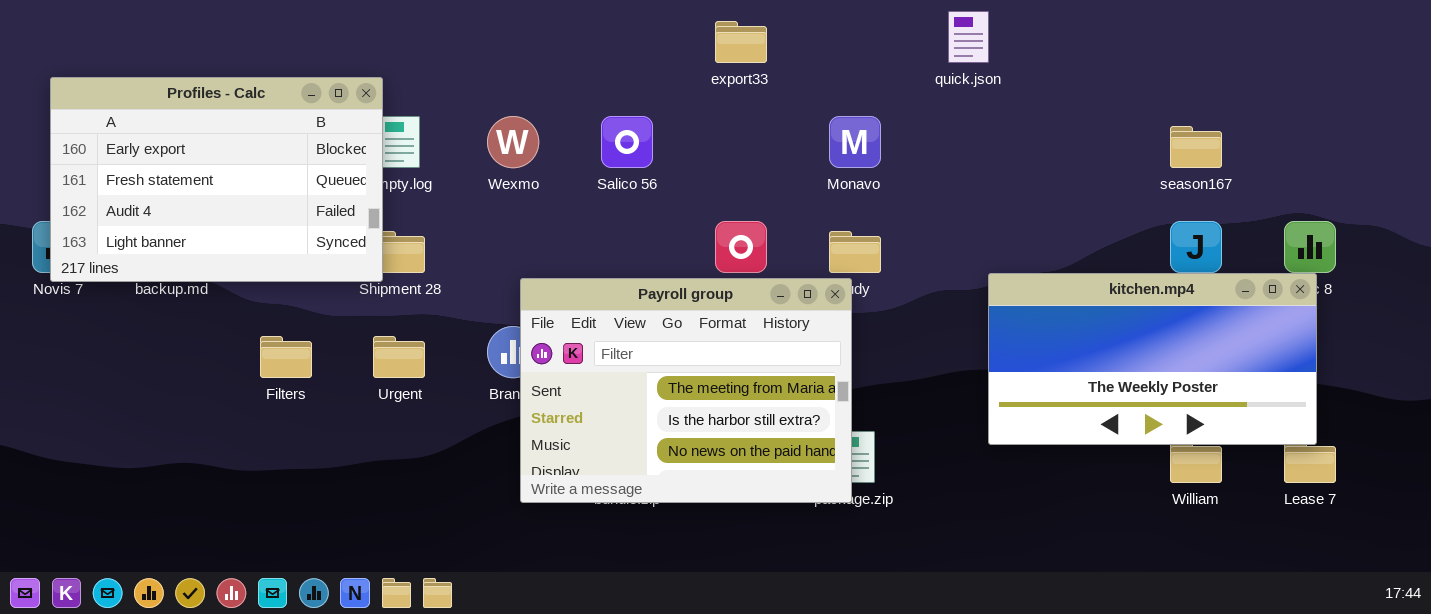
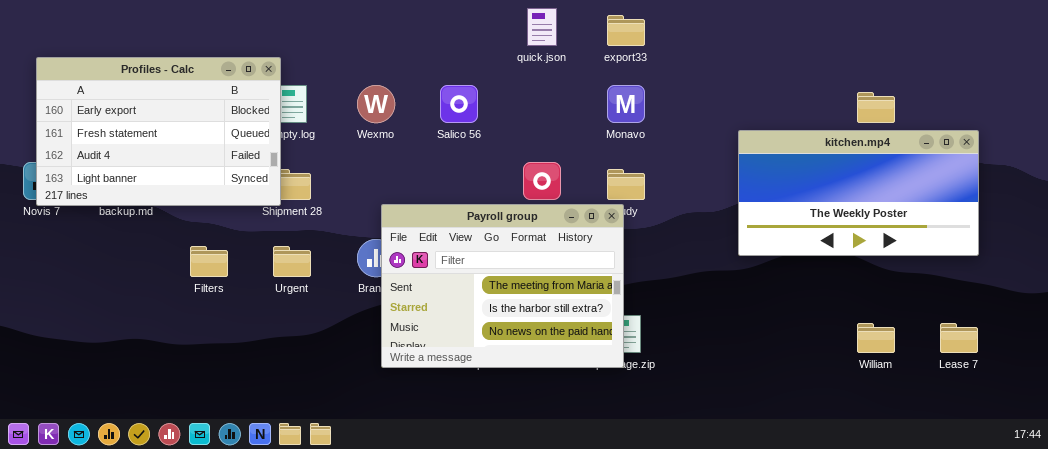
quick.json: [948,11,989,63] -> [527,8,557,46], moved
export33: [715,21,767,63] -> [607,15,645,46], moved
kitchen.mp4: [988,273,1317,445] -> [738,130,979,256], moved

